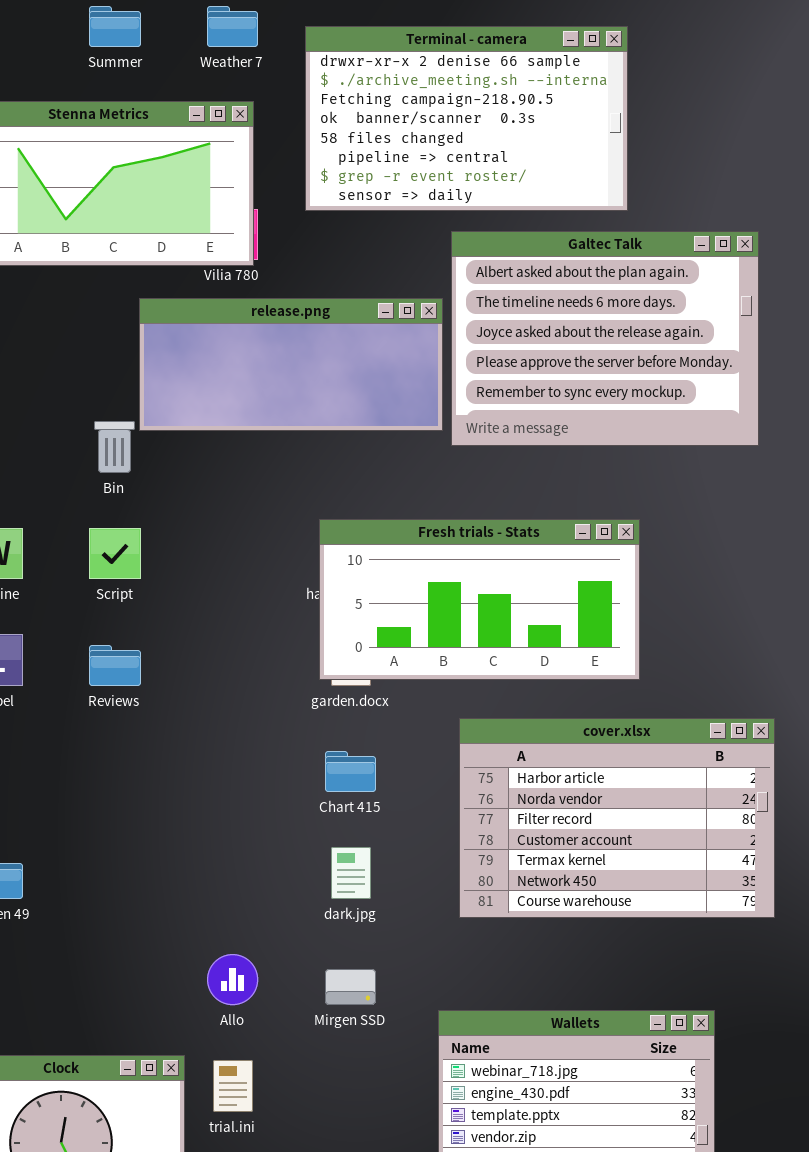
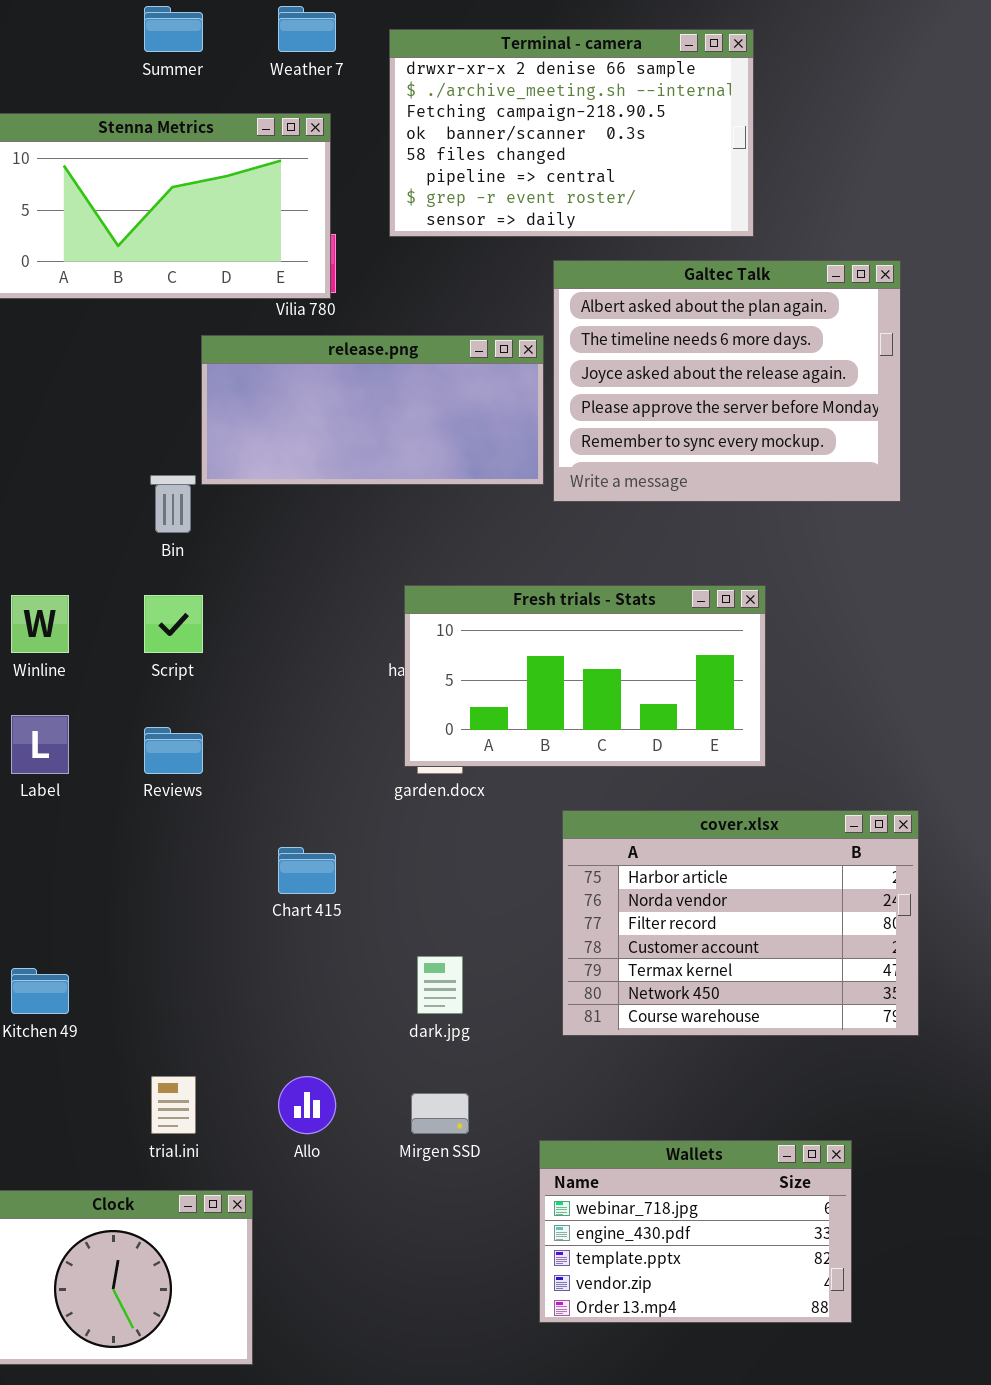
Chart 415: [325,751,376,792] -> [278,847,336,894], moved
trial.ini: [213,1060,253,1112] -> [151,1076,196,1134], moved

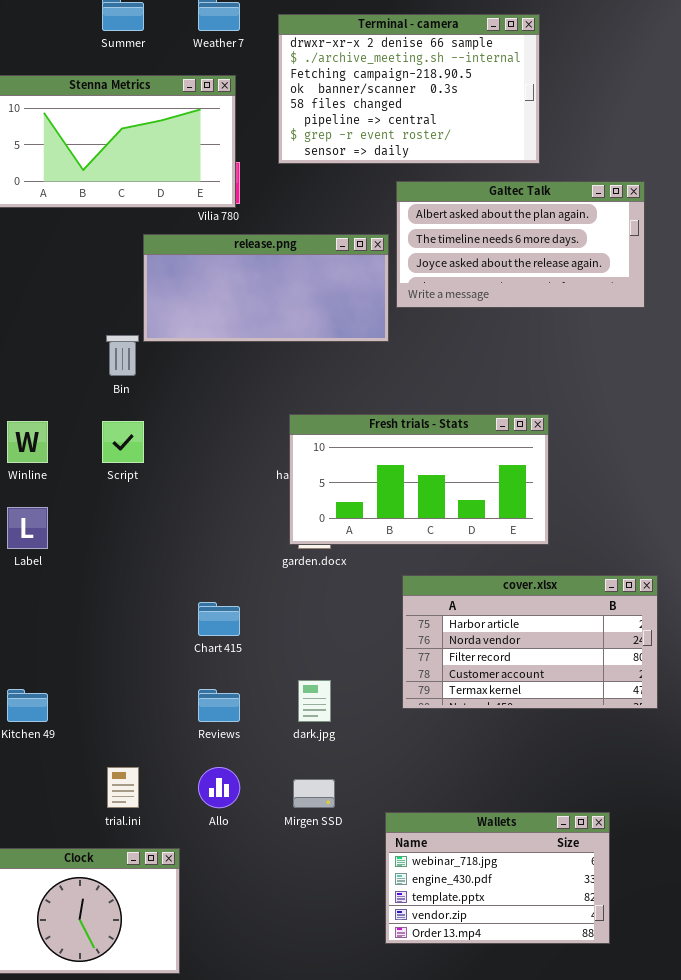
Galtec Talk: [553,260,901,502] -> [396,181,645,308], resized
Reviews: [144,727,203,774] -> [198,689,240,722], moved
cover.xlsx: [562,810,919,1036] -> [402,575,658,709], resized

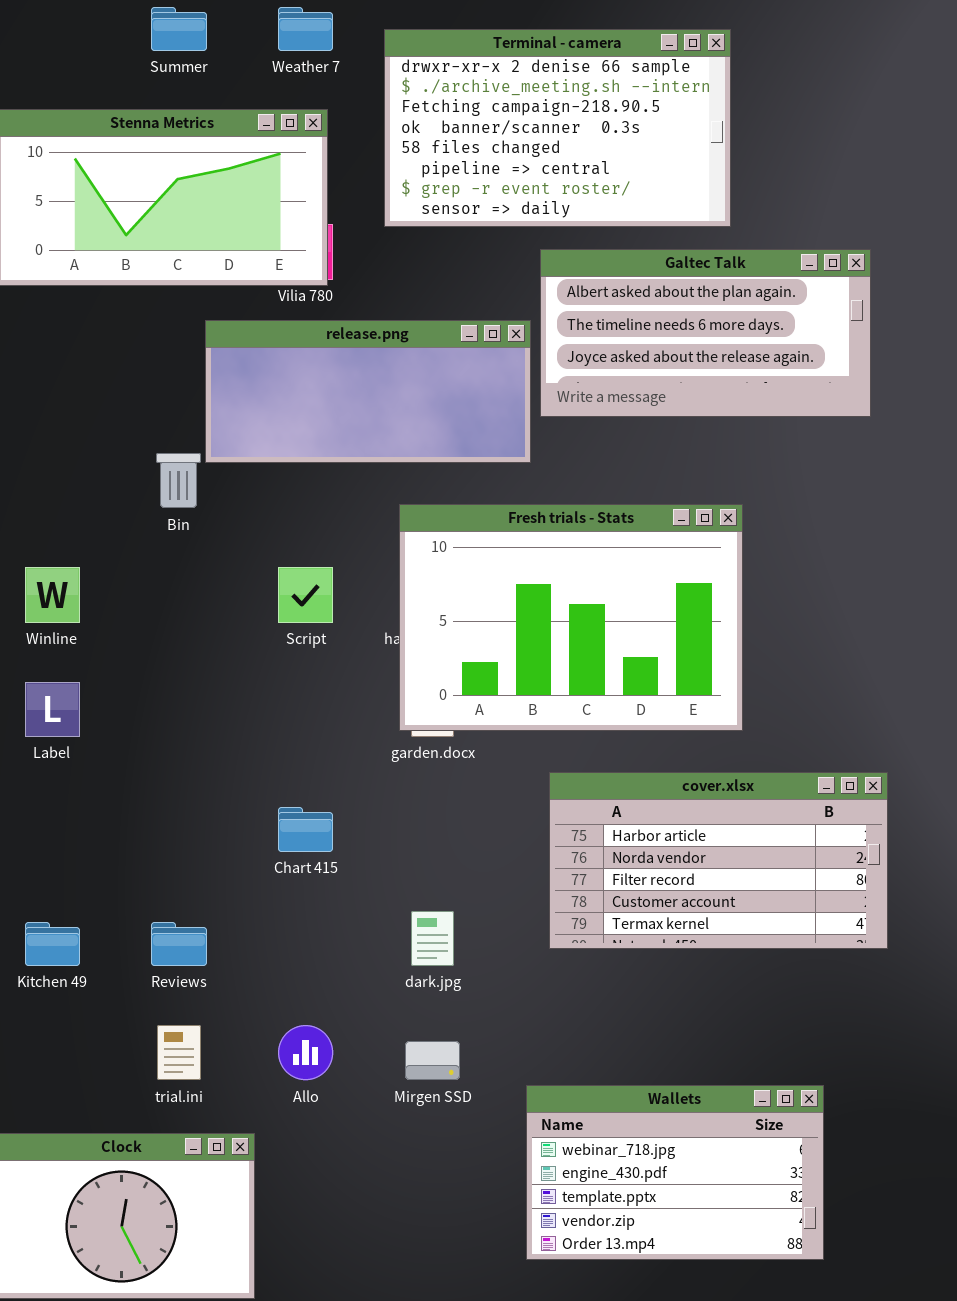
Fresh trials - Stats: [289,414,549,545] -> [399,504,743,731], resized
Script: [102,421,144,463] -> [278,567,333,623], moved
Reviews: [198,689,240,722] -> [151,922,207,966], moved

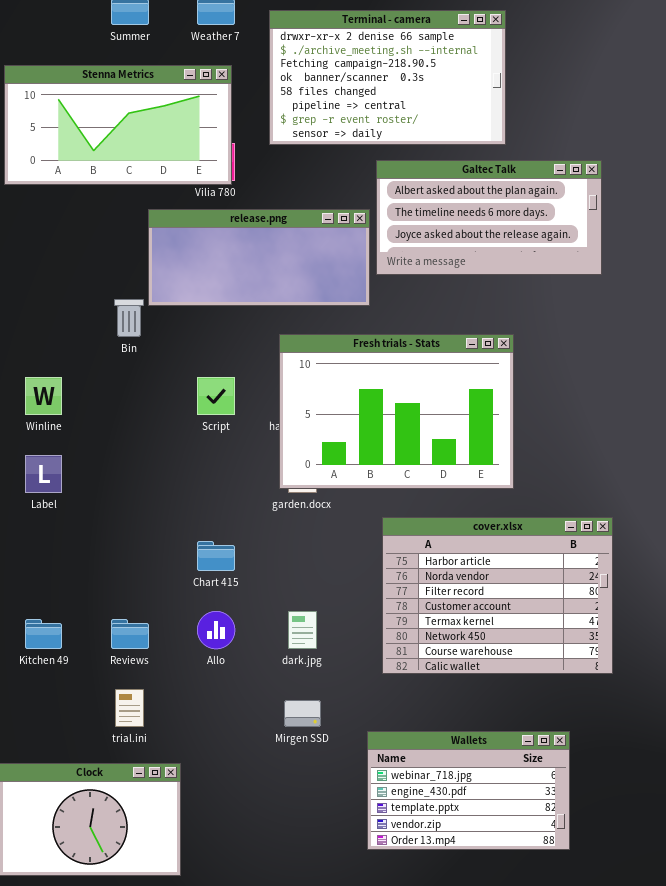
cover.xlsx: [549,772,888,949] -> [382,517,613,674], resized
Allo: [278,1025,333,1080] -> [197,611,235,649], moved

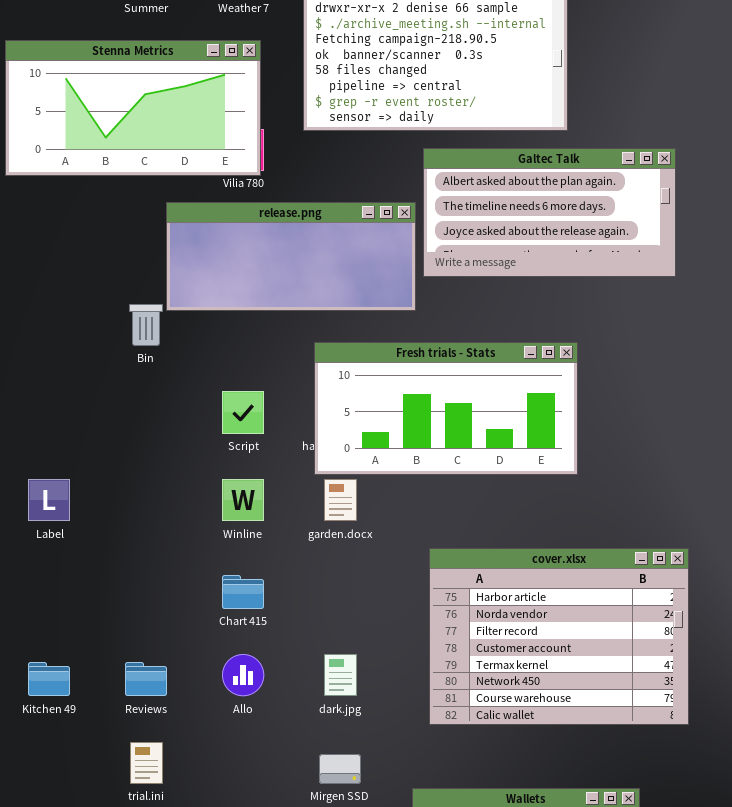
Fresh trials - Stats: [279,334,514,489] -> [314,342,578,475], resized
Winline: [25,377,62,415] -> [222,479,264,521], moved

